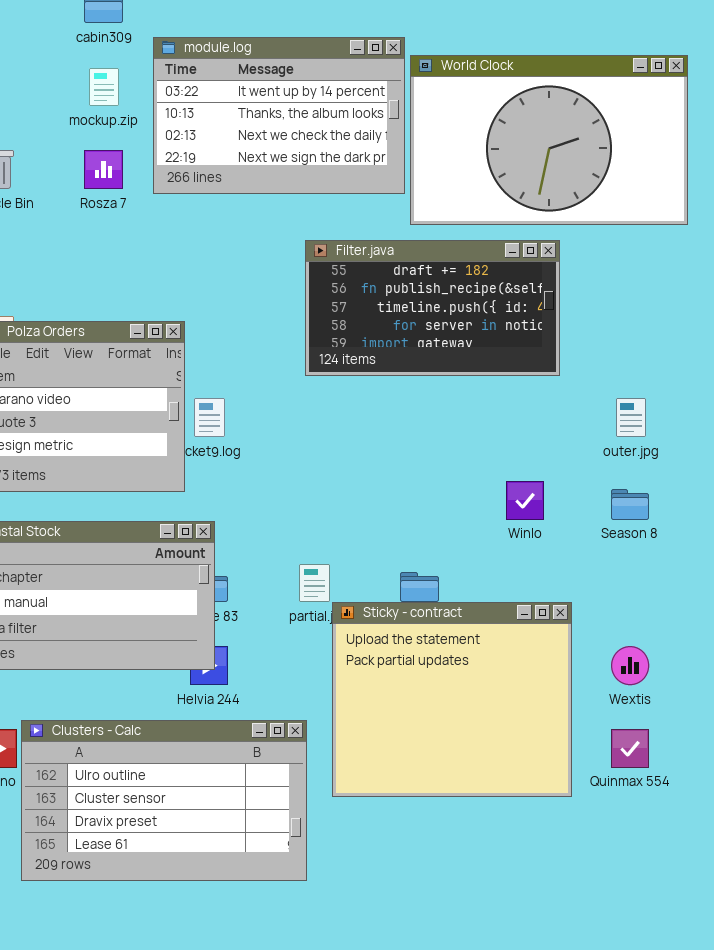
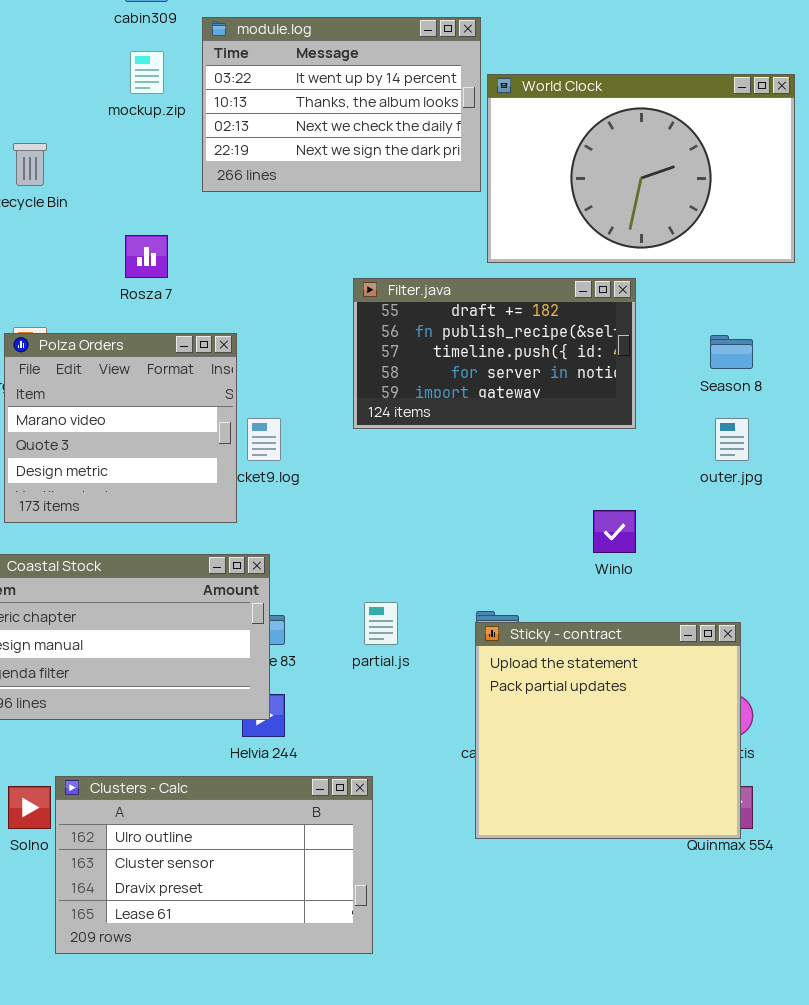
World Clock: [410,55,688,225] -> [487,74,795,263], moved
Rosza 7: [84,150,123,189] -> [125,235,168,278], moved
Filter.java: [305,240,560,376] -> [353,278,636,429], moved
Season 8: [611,489,649,520] -> [710,335,753,369], moved
Sticky - contract: [332,602,572,797] -> [475,622,741,839], moved

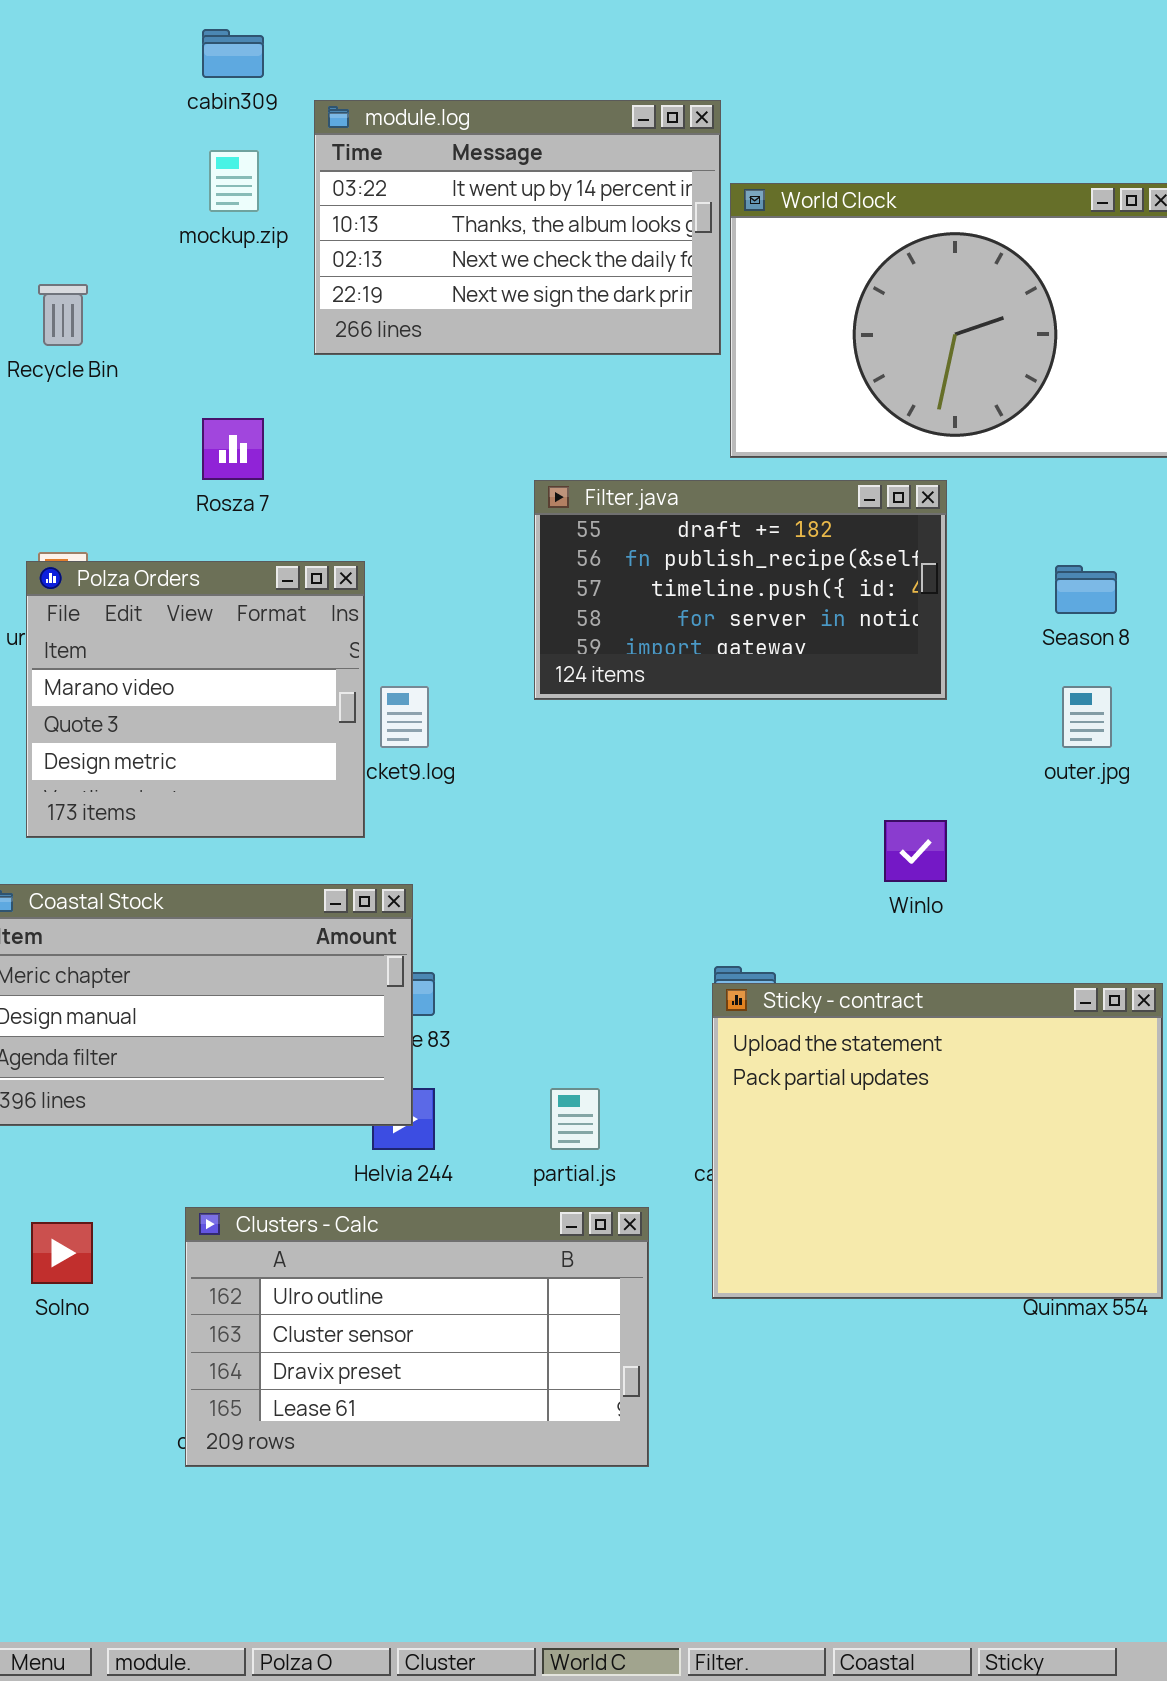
partial.js: [364,602,398,645] -> [550,1088,600,1150], moved
Sticky - contract: [475,622,741,839] -> [712,983,1163,1299], resized
Clusters - Calc: [55,776,373,954] -> [185,1207,649,1467], moved

